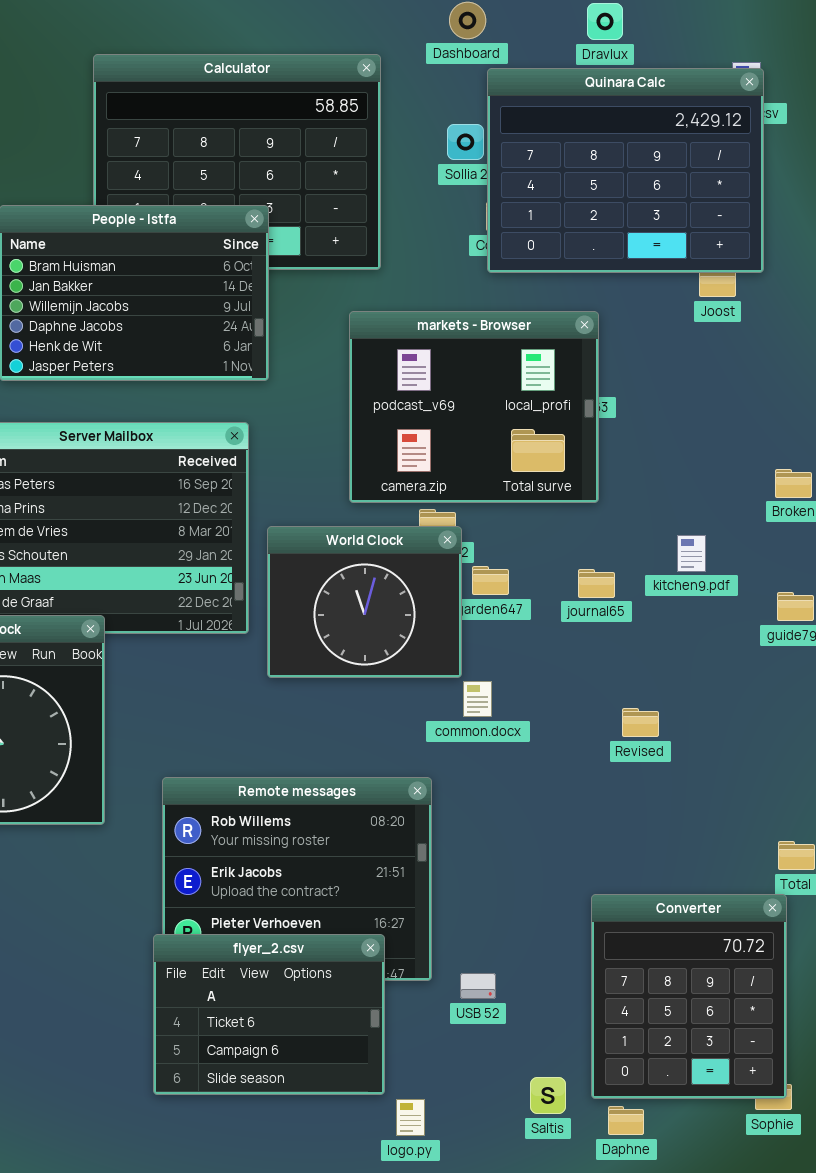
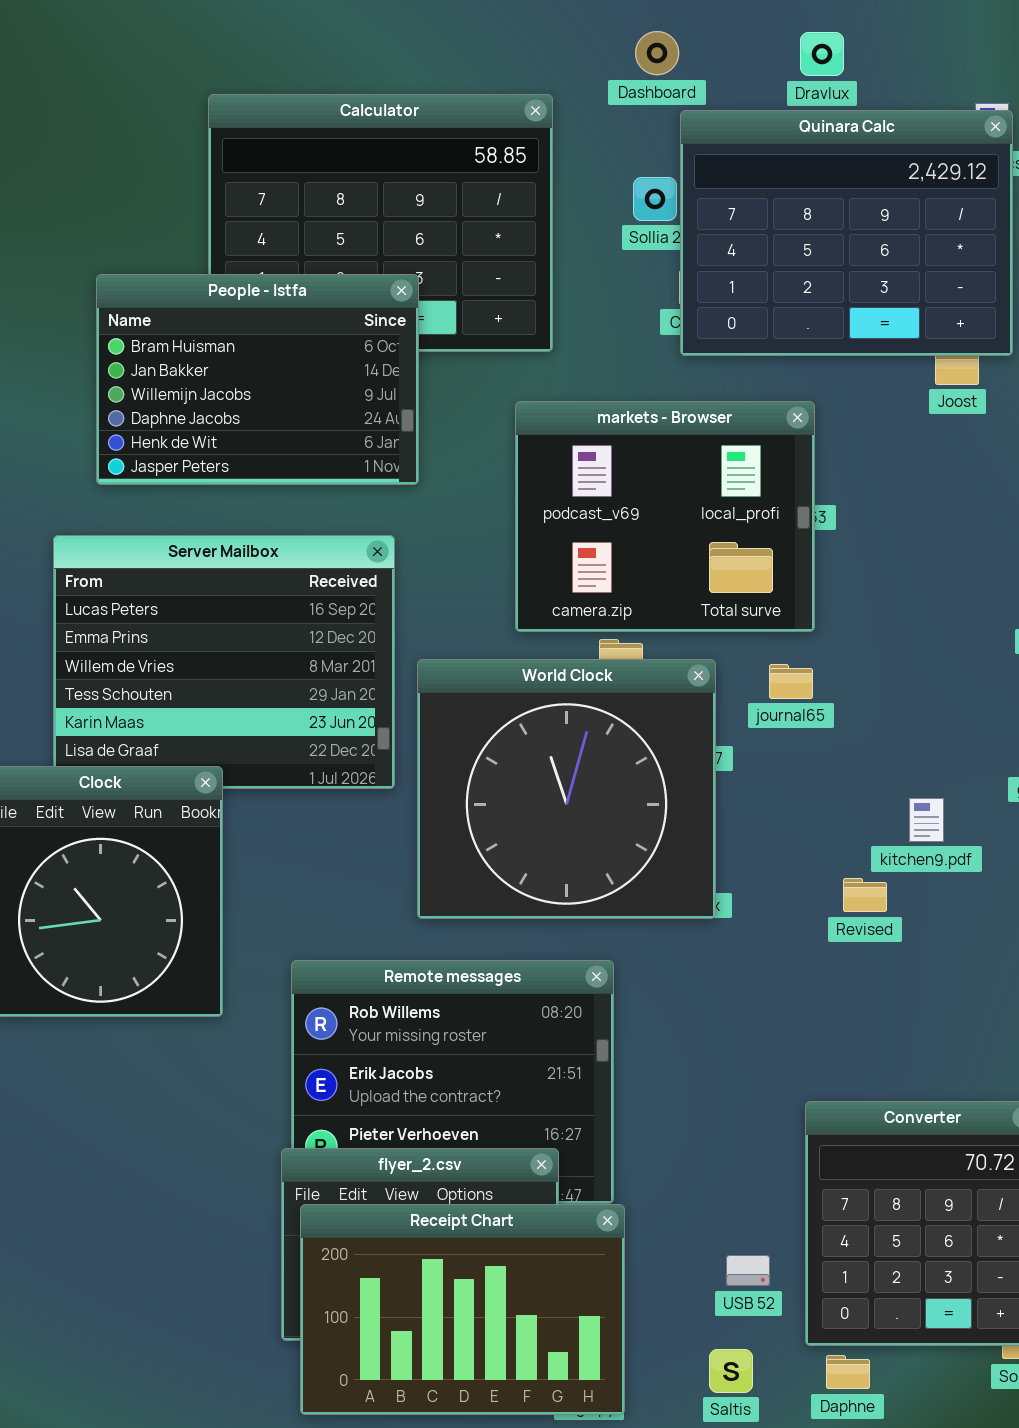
World Clock: [267,526,462,678] -> [417,659,716,919], resized
kitchen9.pdf: [677,535,706,572] -> [909,798,944,842], moved
journal65: [578,569,615,598] -> [769,664,813,699], moved
USB 52: [460,973,496,999] -> [726,1255,770,1286], moved
Receipt Chart: none -> [300,1204,625,1415], opened
Saltis: [530,1077,566,1114] -> [709,1349,753,1393], moved

